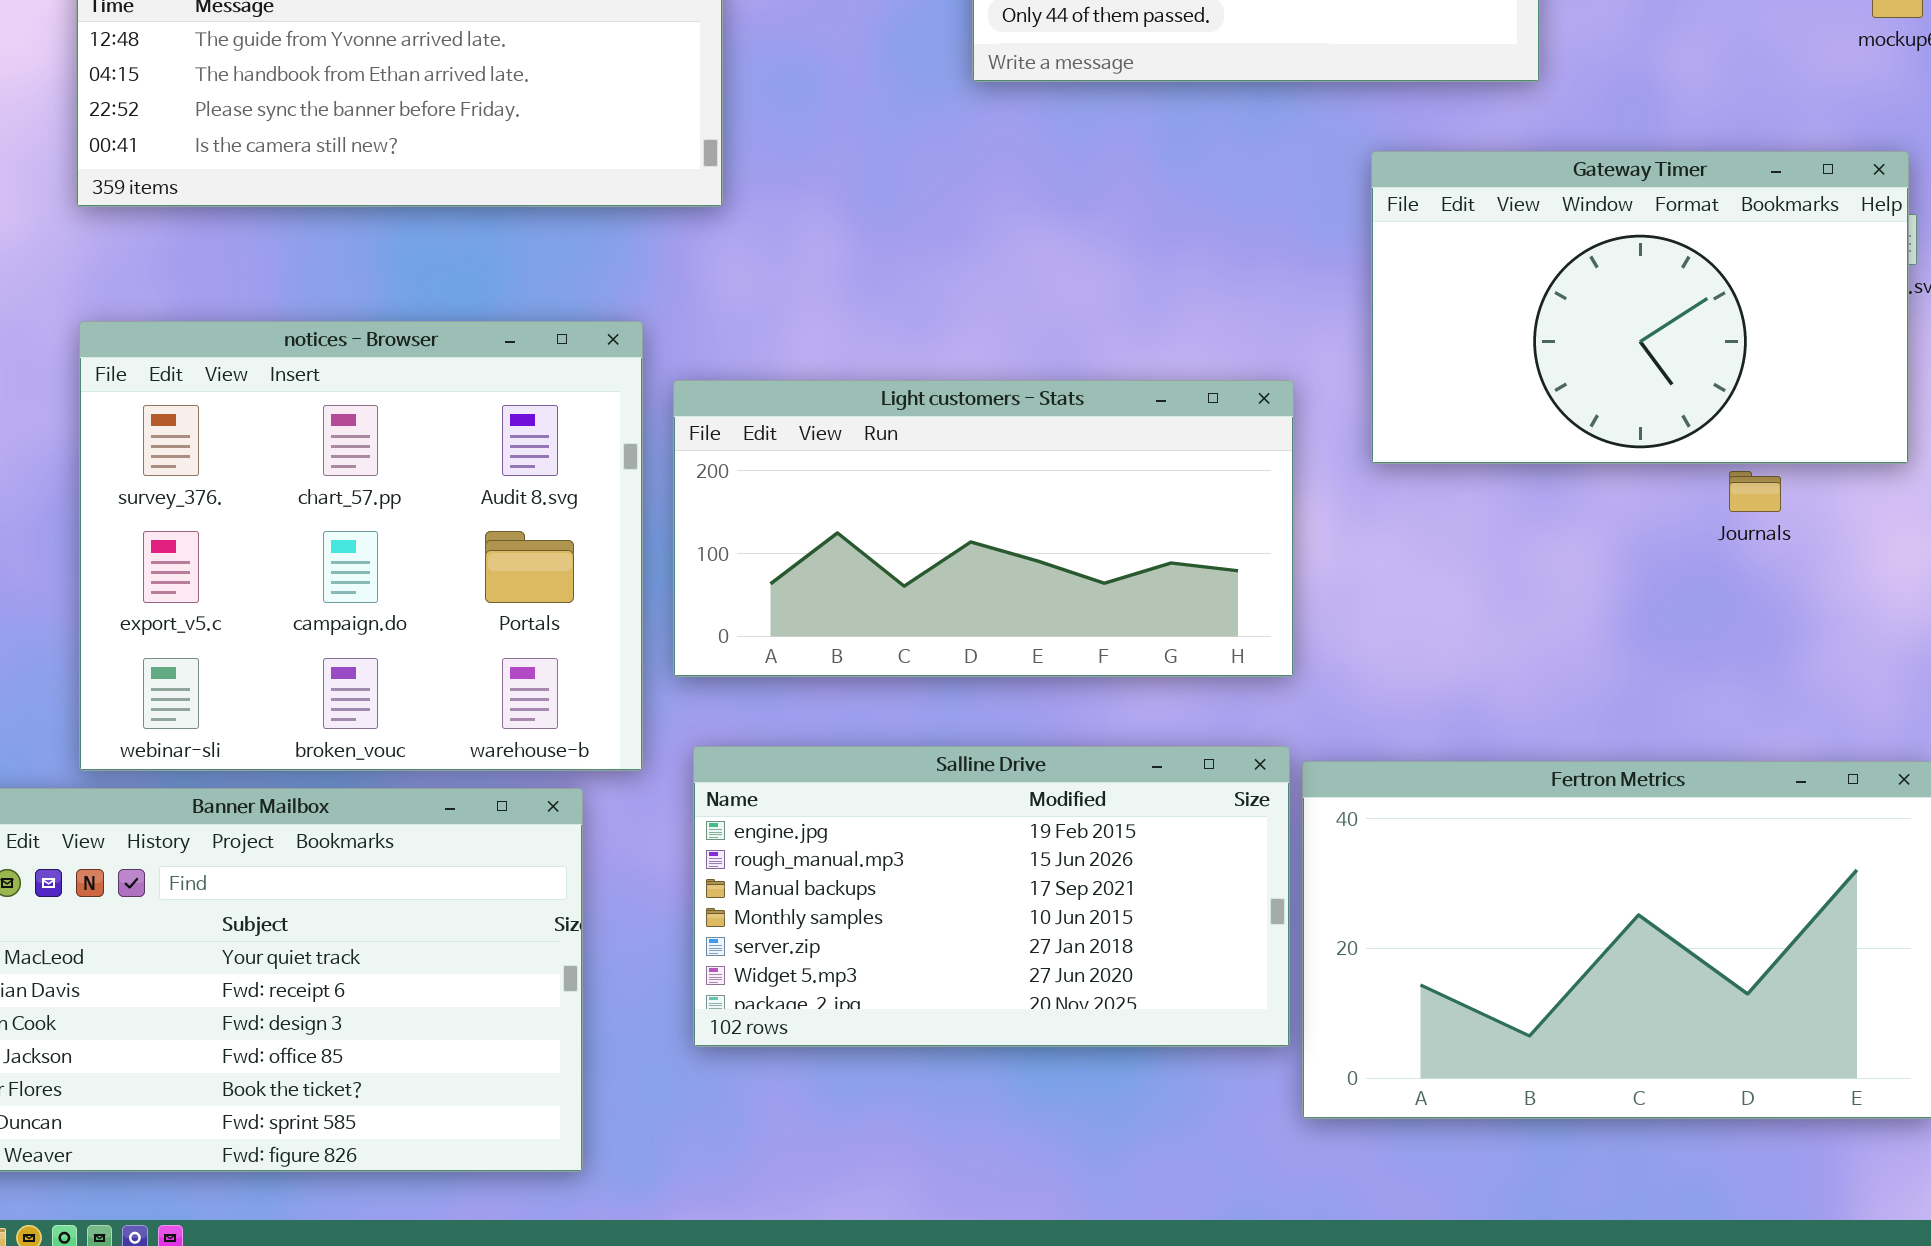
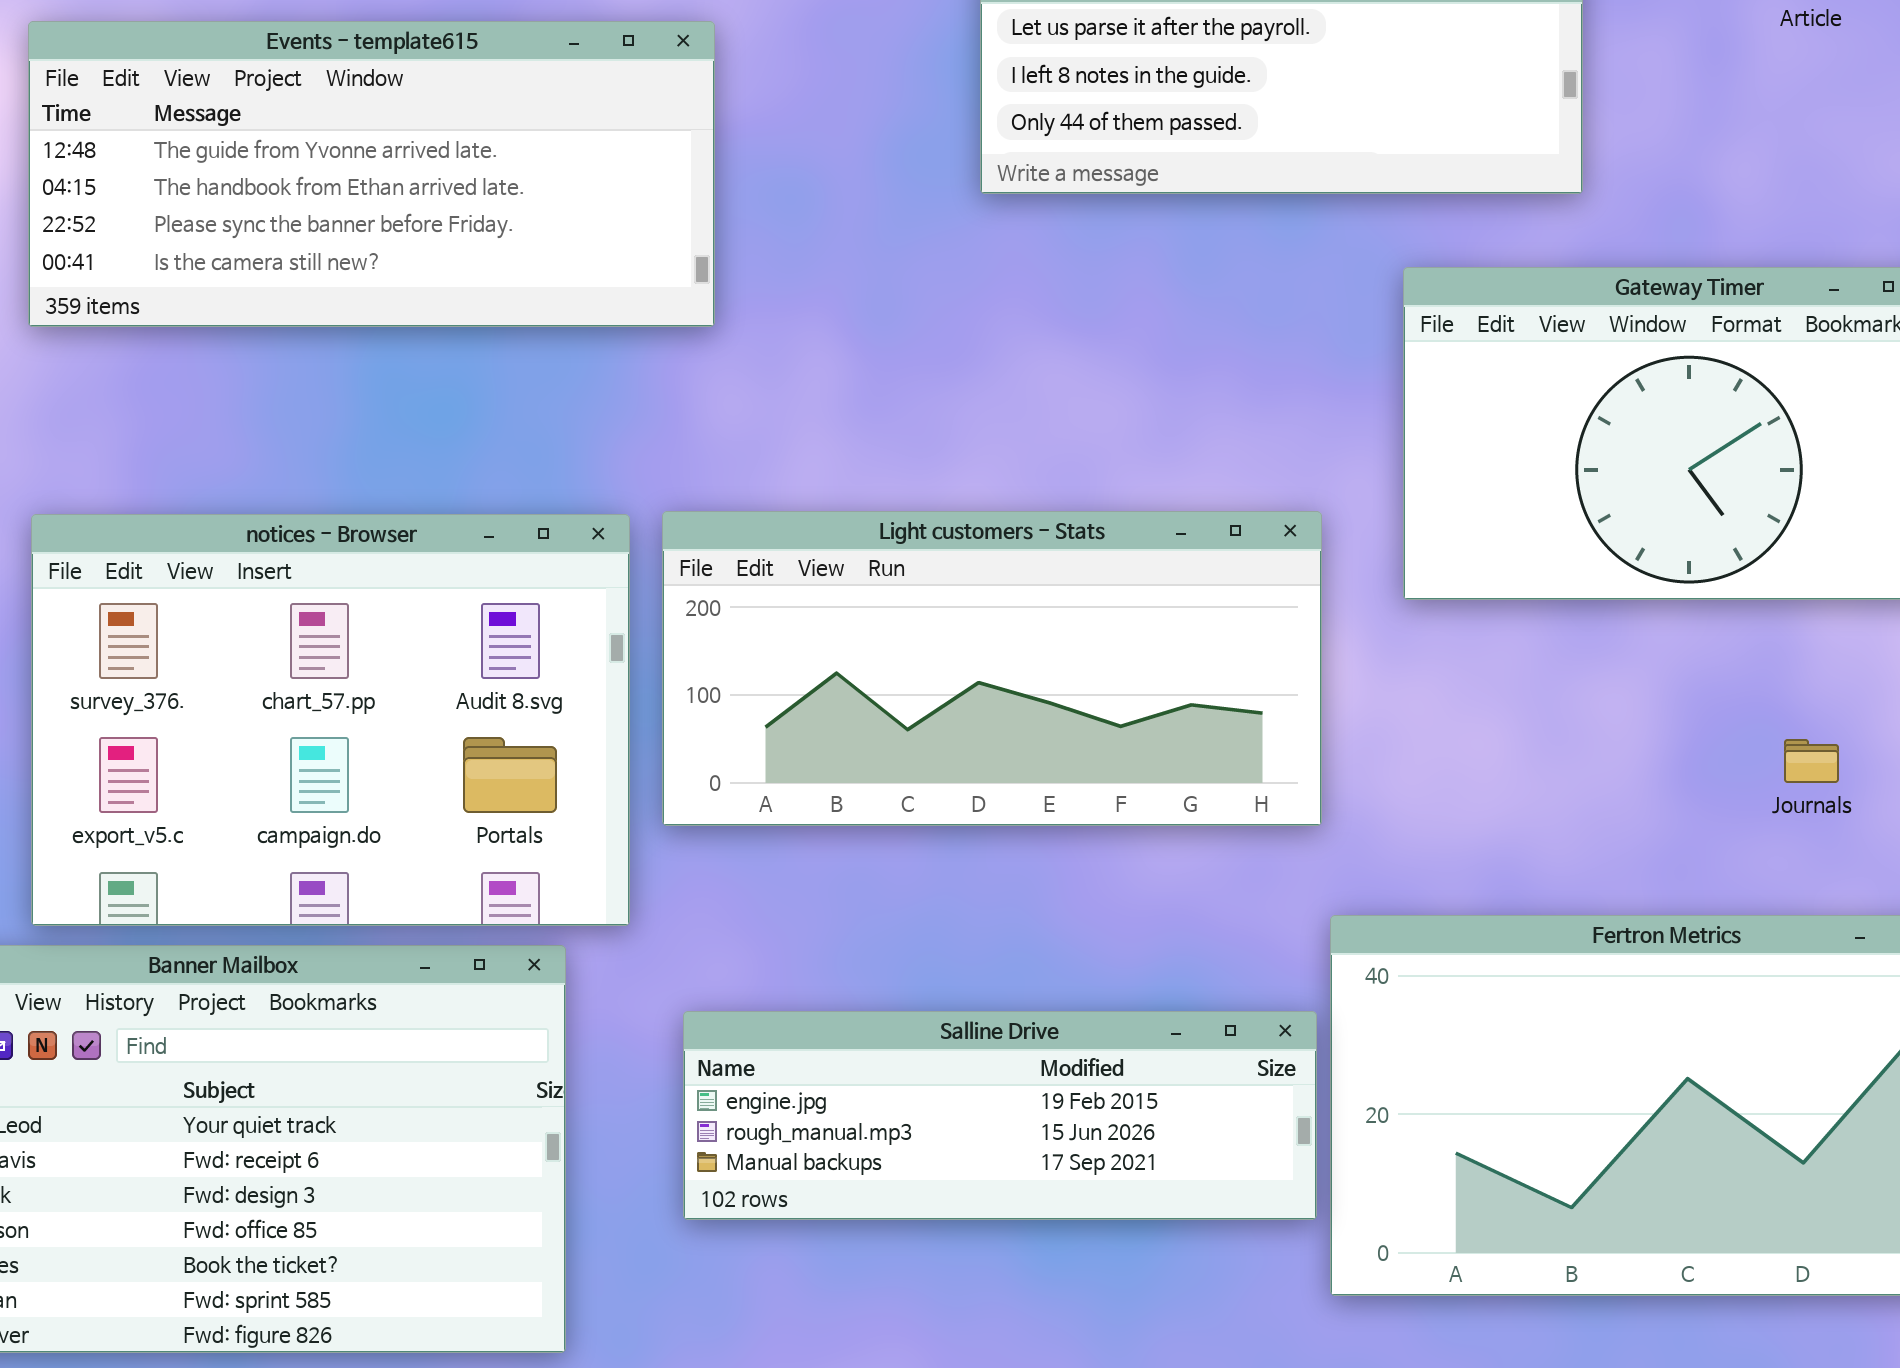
notices - Browser: [79,321,643,771] -> [31,514,630,926], resized
Journals: [1729,471,1781,512] -> [1784,739,1839,783], moved
Salline Drive: [693,746,1290,1047] -> [683,1011,1317,1220], resized

